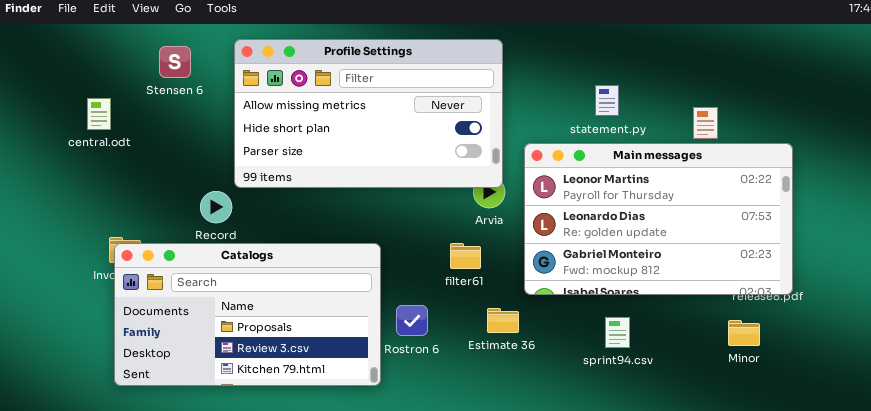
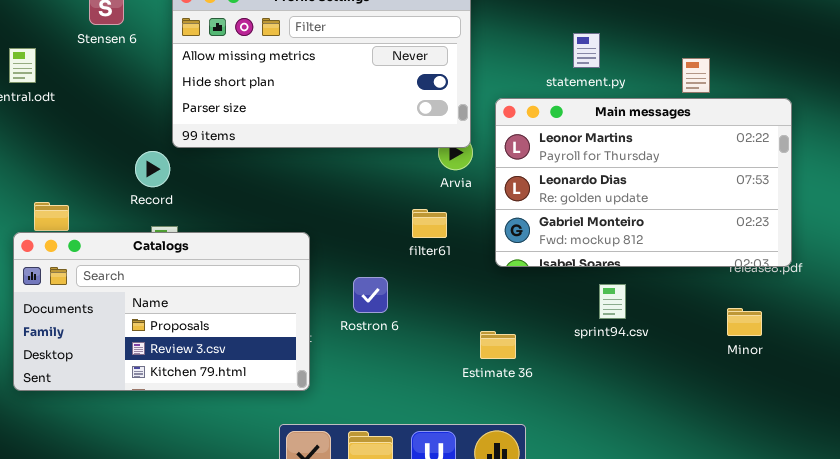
Catalogs: [114,243,381,386] -> [13,232,310,391], moved
Estimate 36: [487,308,519,333] -> [480,331,516,359], moved
sprint94.csv: [605,317,630,348] -> [599,284,626,319], moved
Minor: [728,320,760,346] -> [727,308,762,336], moved

